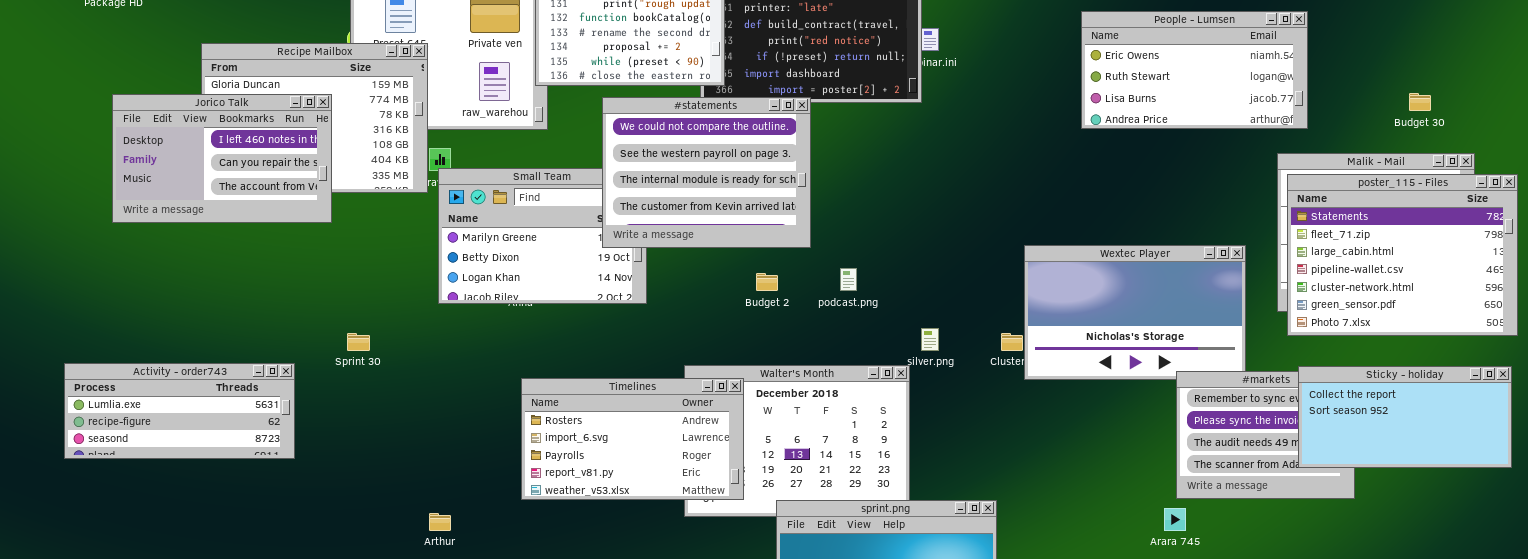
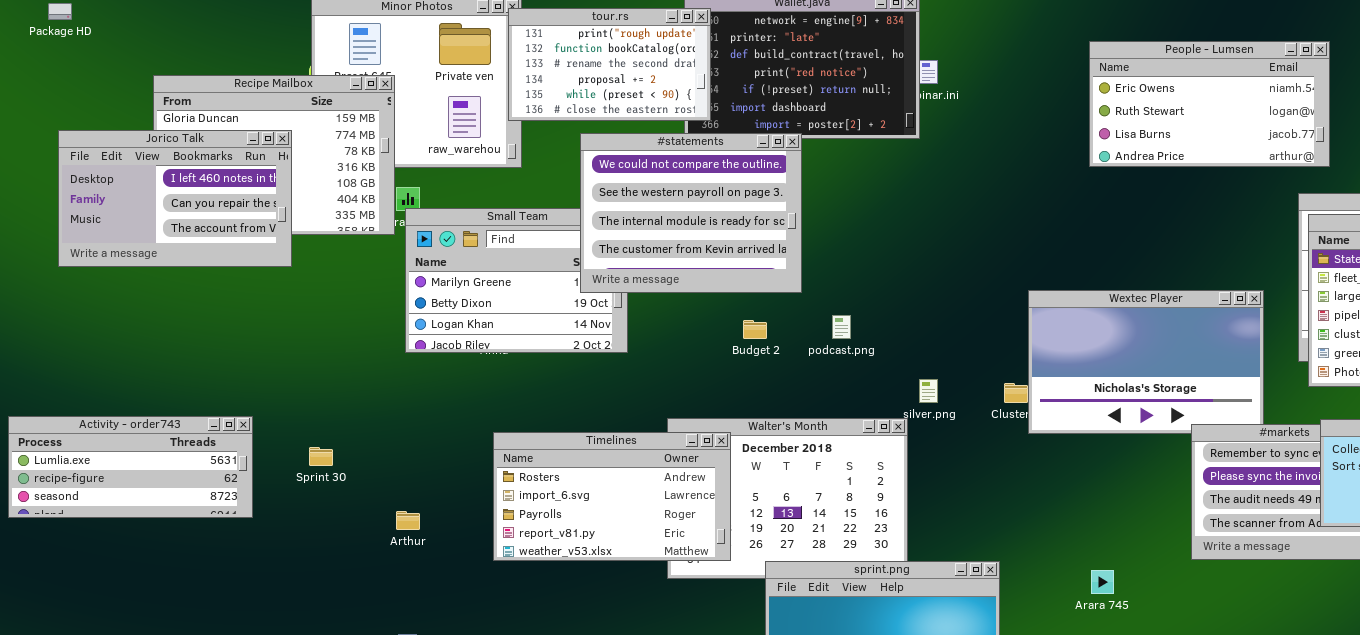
Sprint 30: [347,333,370,351] -> [309,447,333,466], moved
Arara 745: [1164,508,1186,531] -> [1091,570,1114,594], moved
Arthur: [429,513,451,531] -> [396,511,420,530], moved

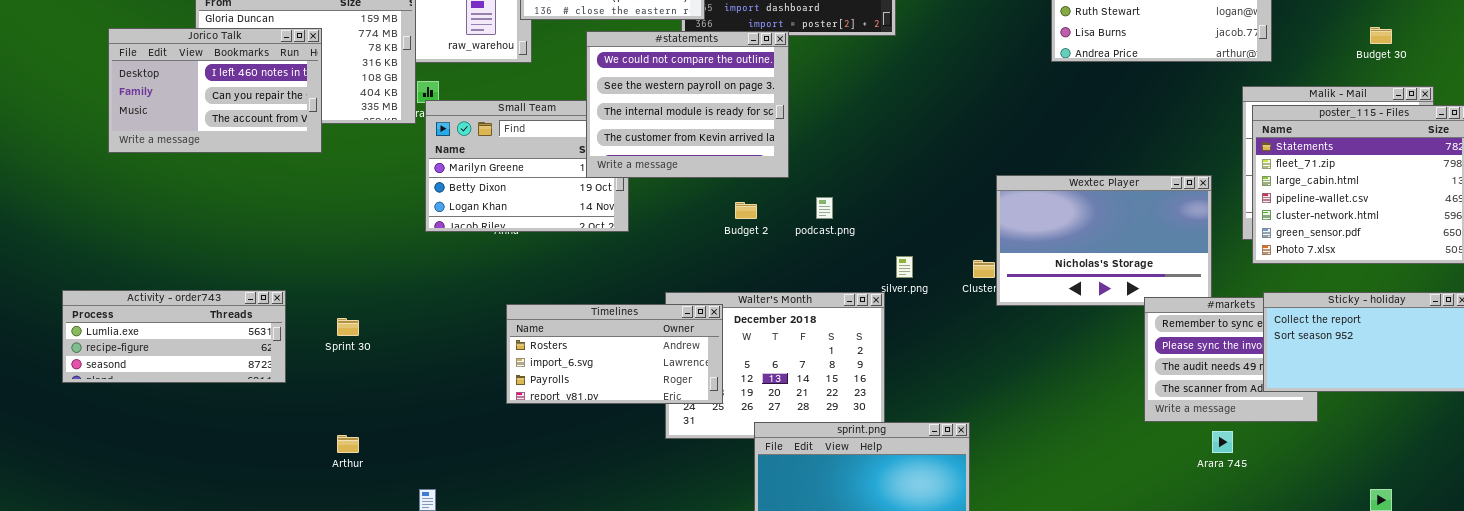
Timelines: [493,432,731,561] -> [506,304,723,404], resized
Arthur: [396,511,420,530] -> [337,435,359,453], moved
Arara 745: [1091,570,1114,594] -> [1212,431,1233,453], moved

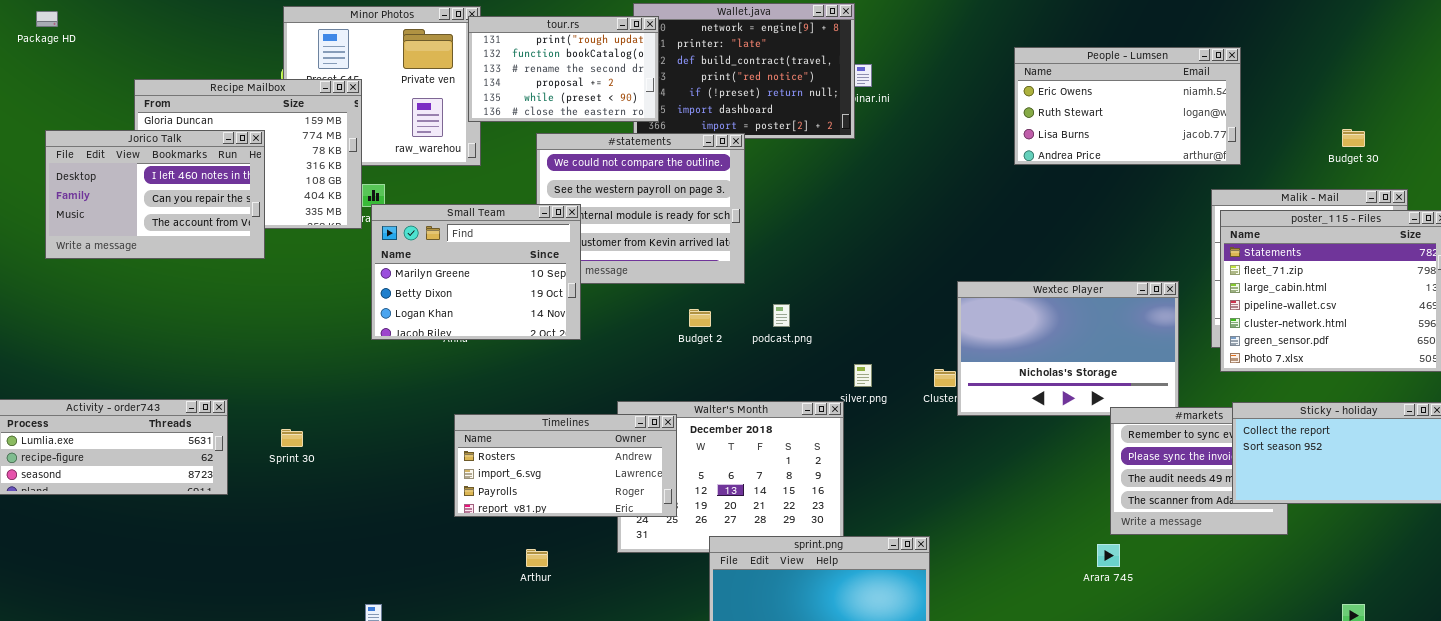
Small Team: [425,100,629,232] -> [371,204,581,340], raised
Arara 745: [1212,431,1233,453] -> [1097,544,1120,567], moved
Arthur: [337,435,359,453] -> [526,549,548,567], moved

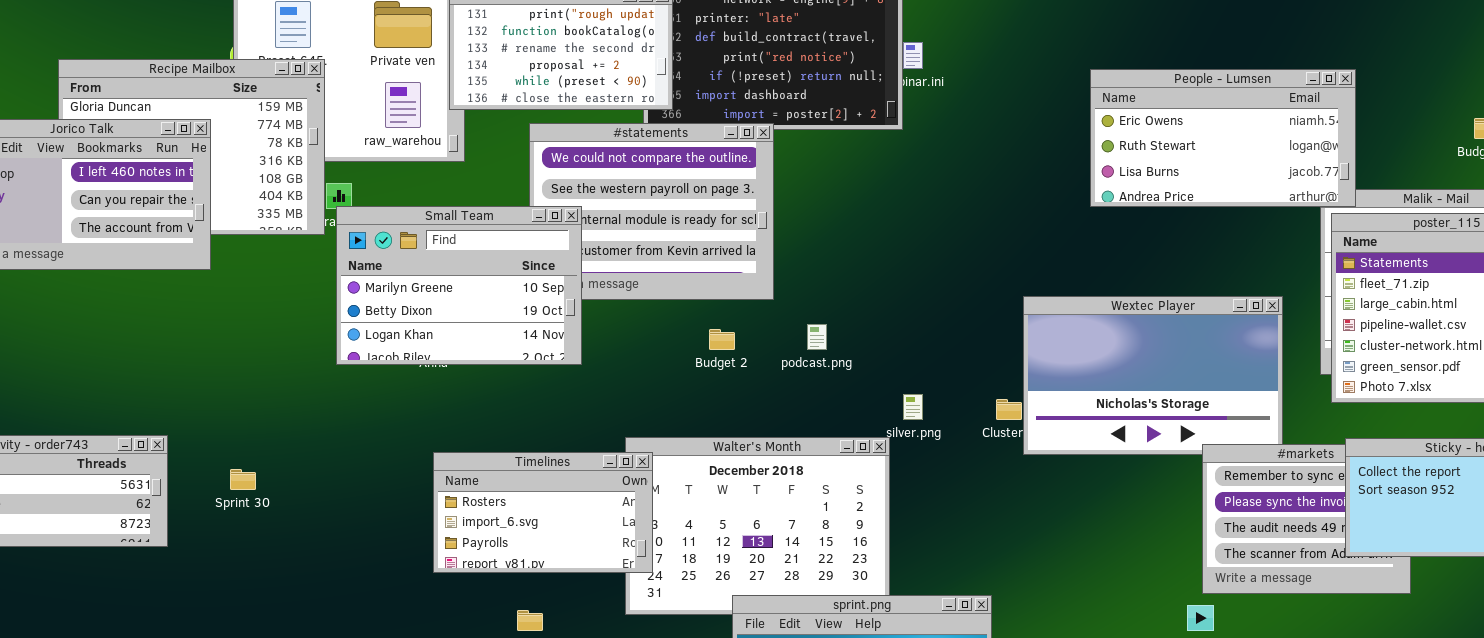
People - Lumsen: [1014,47,1241,165] -> [1090,69,1356,207], moved
Timelines: [454,414,677,517] -> [433,452,653,573], resized

